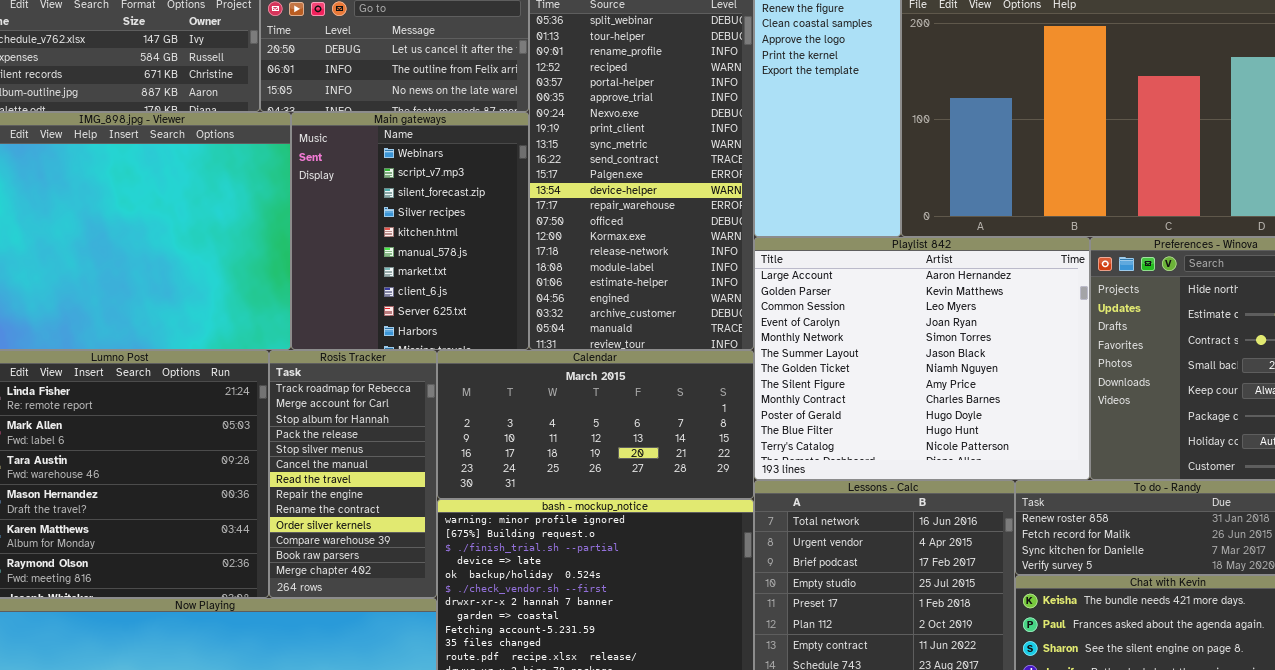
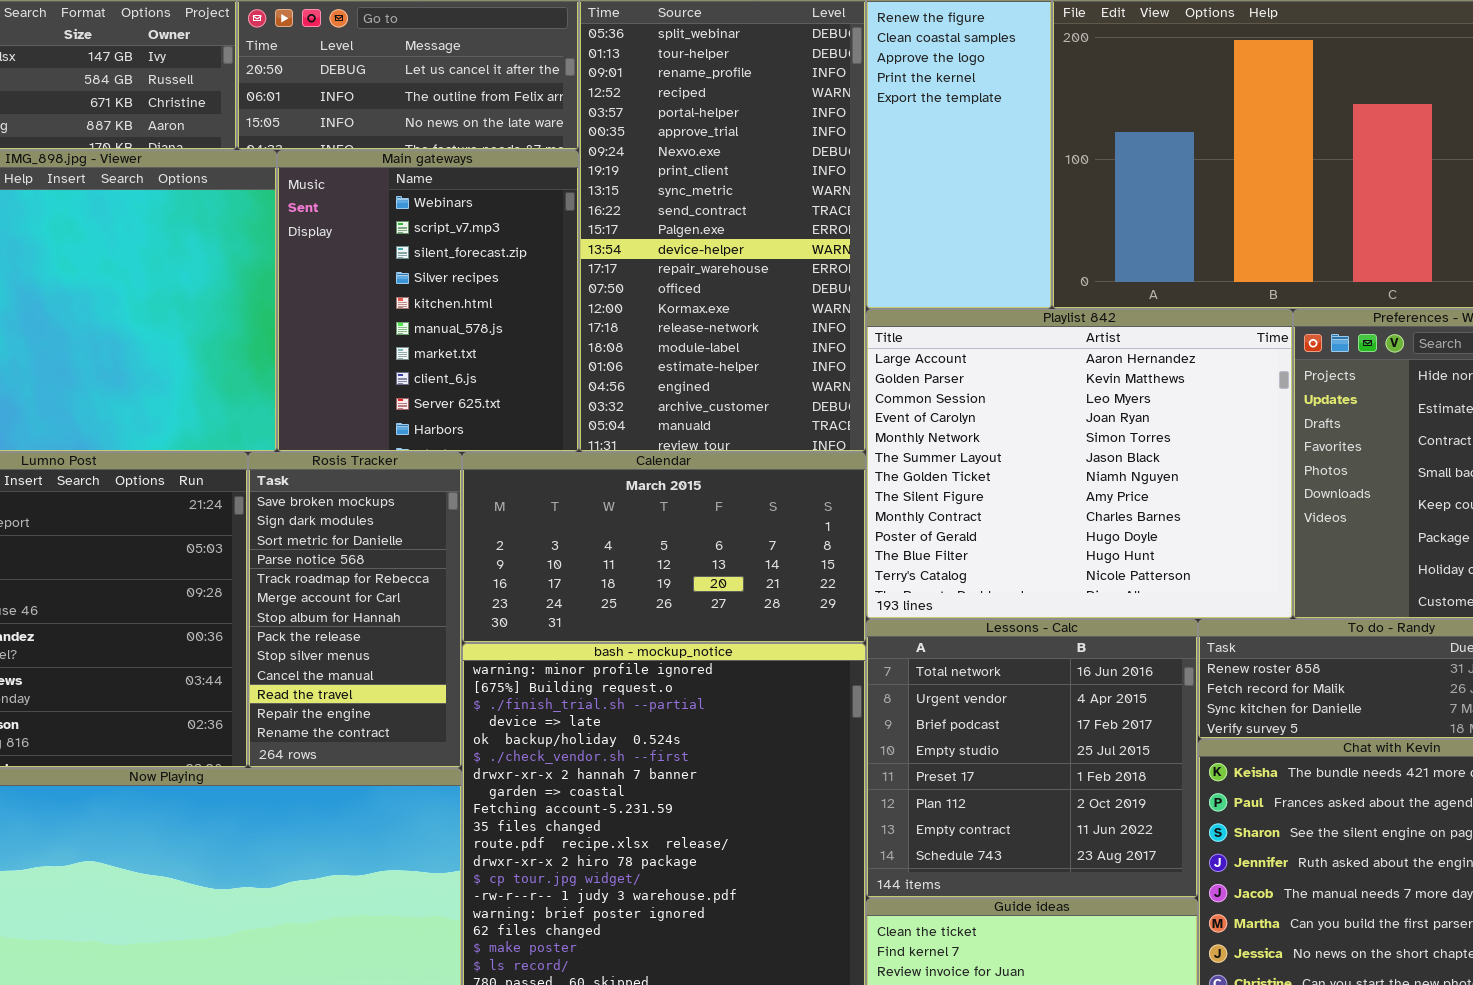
Rosis Tracker: [269,350,437,598] -> [248,452,462,768], scrolled up 4 rows

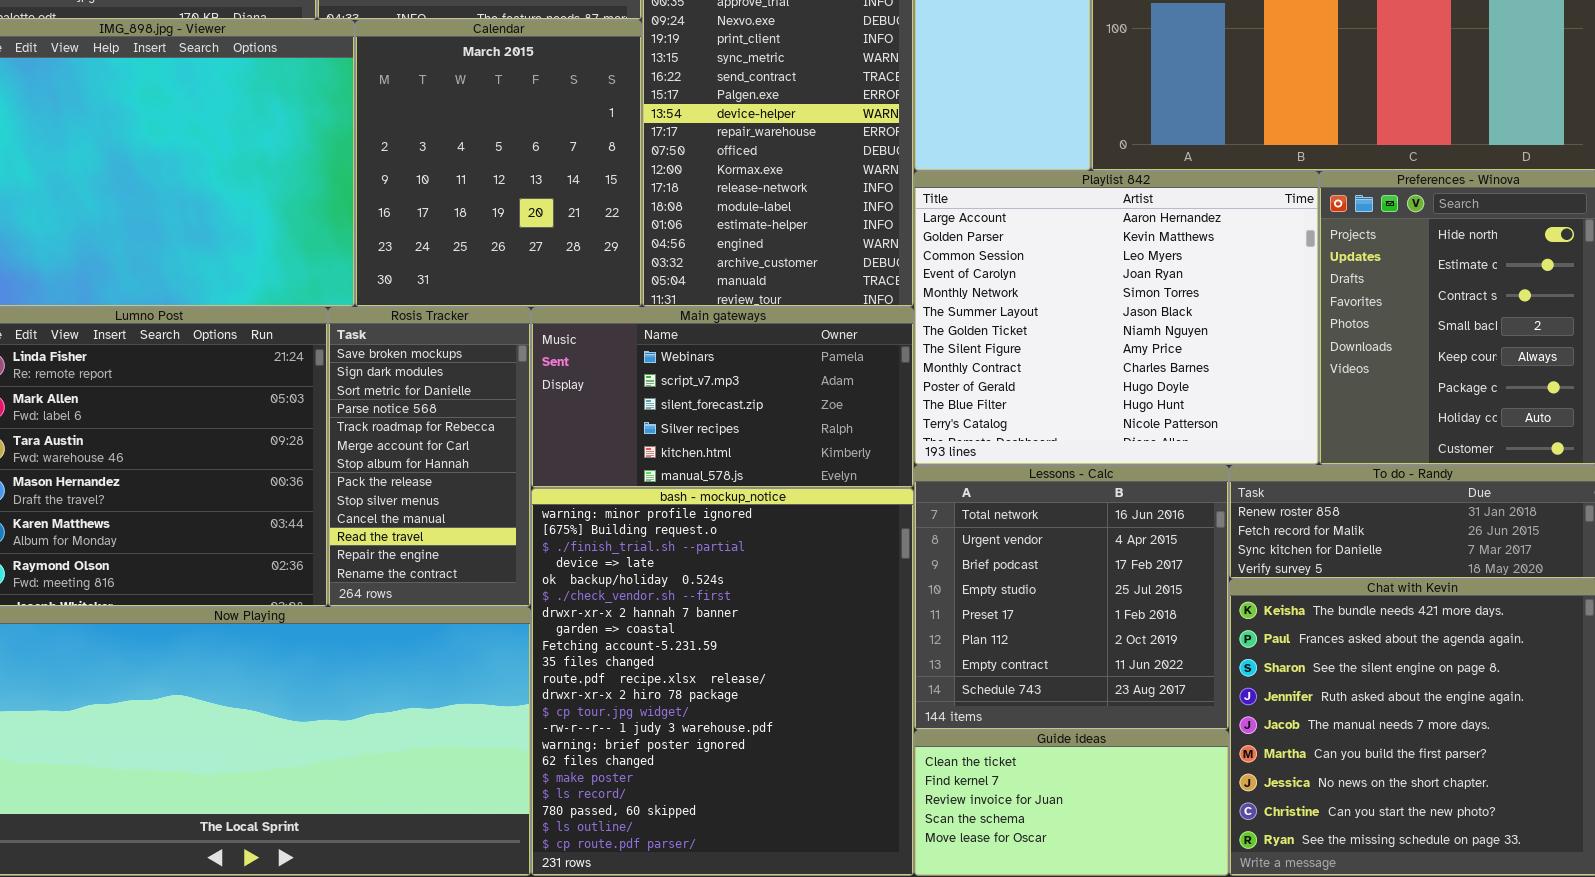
Main gateways: [277,150,579,452] -> [531,307,914,488], moved, resized
Calendar: [462,452,866,643] -> [355,20,642,307], moved, resized

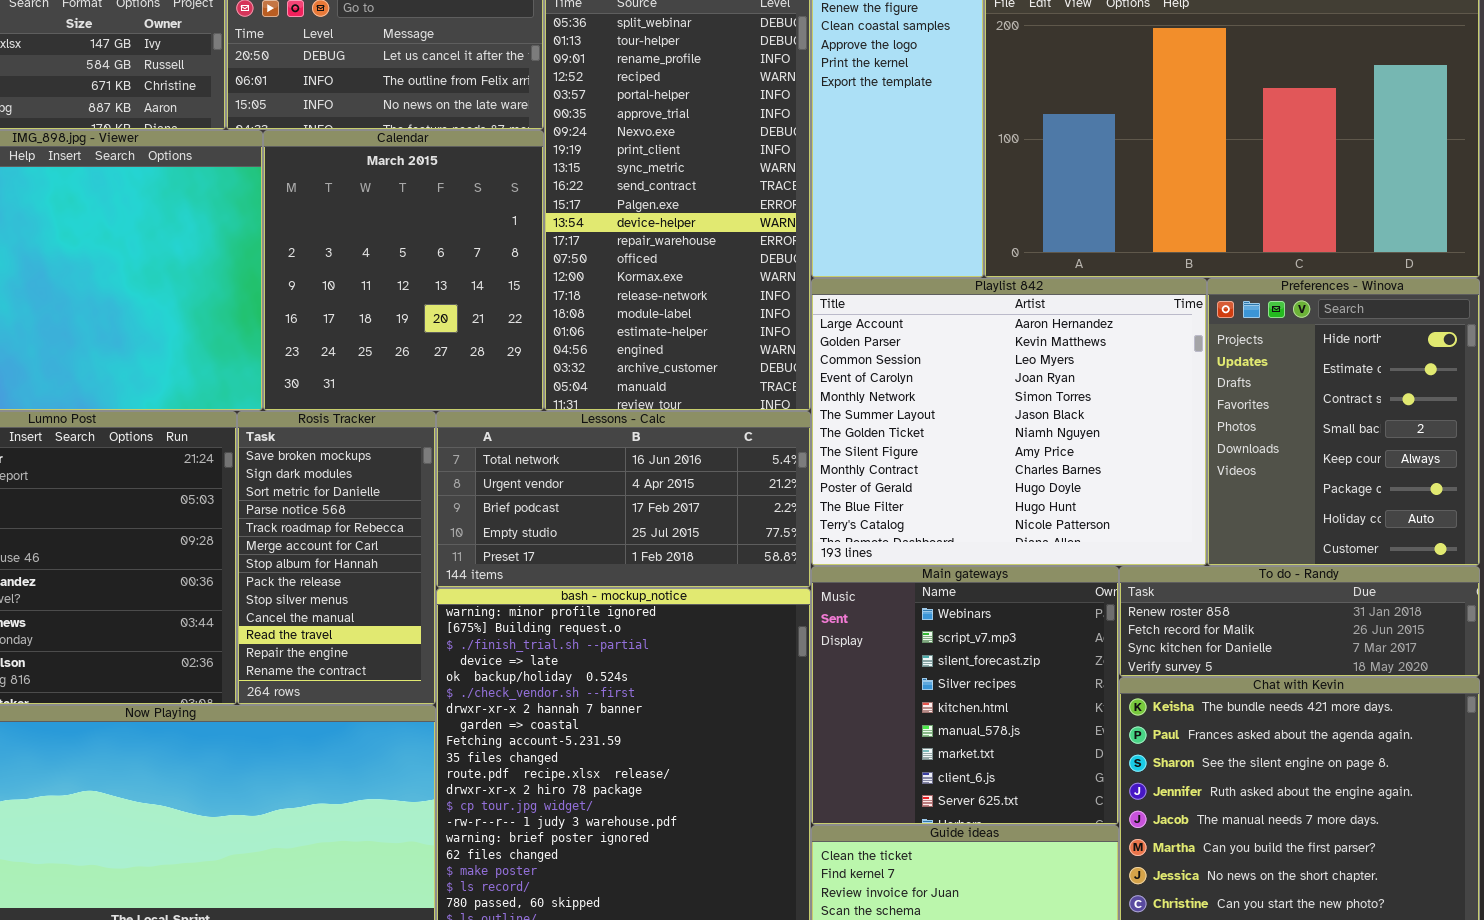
Main gateways: [531,307,914,488] -> [811,566,1119,825], moved, resized
Lessons - Calc: [914,465,1229,730] -> [436,411,811,588], moved, resized

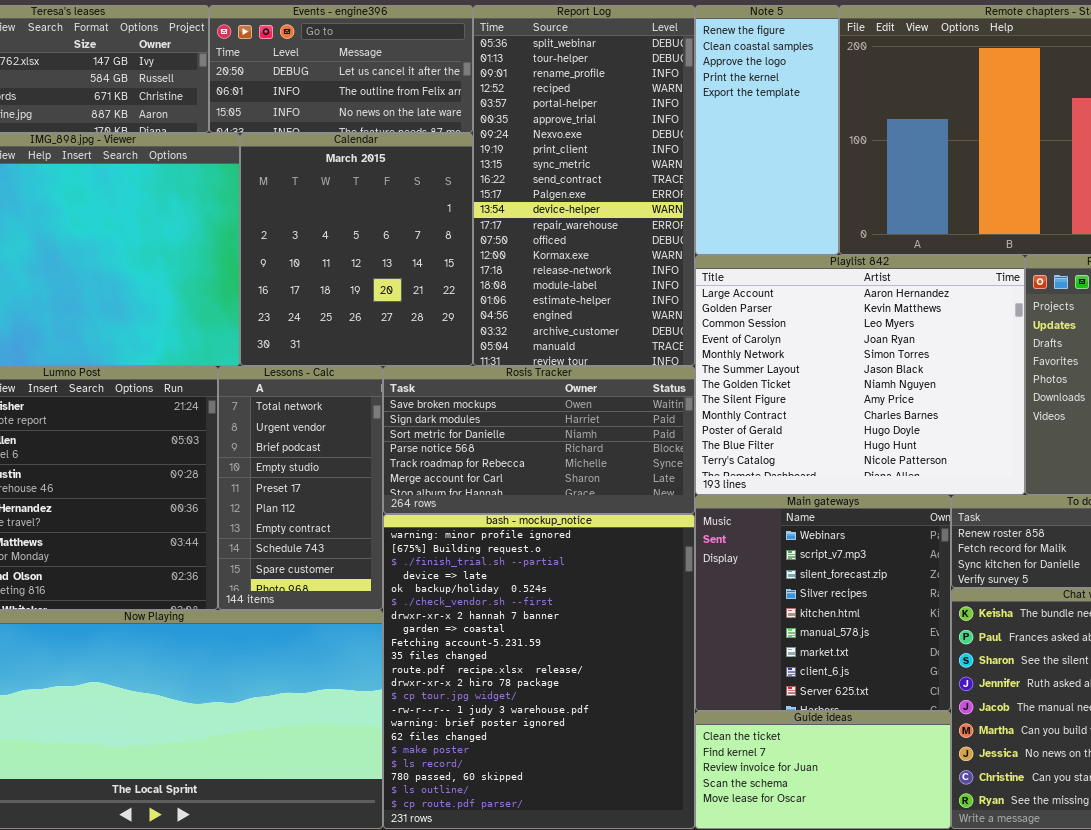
Rosis Tracker: [237,411,436,705] -> [383,366,695,514], moved, resized
Lessons - Calc: [436,411,811,588] -> [218,366,383,610], moved, resized

